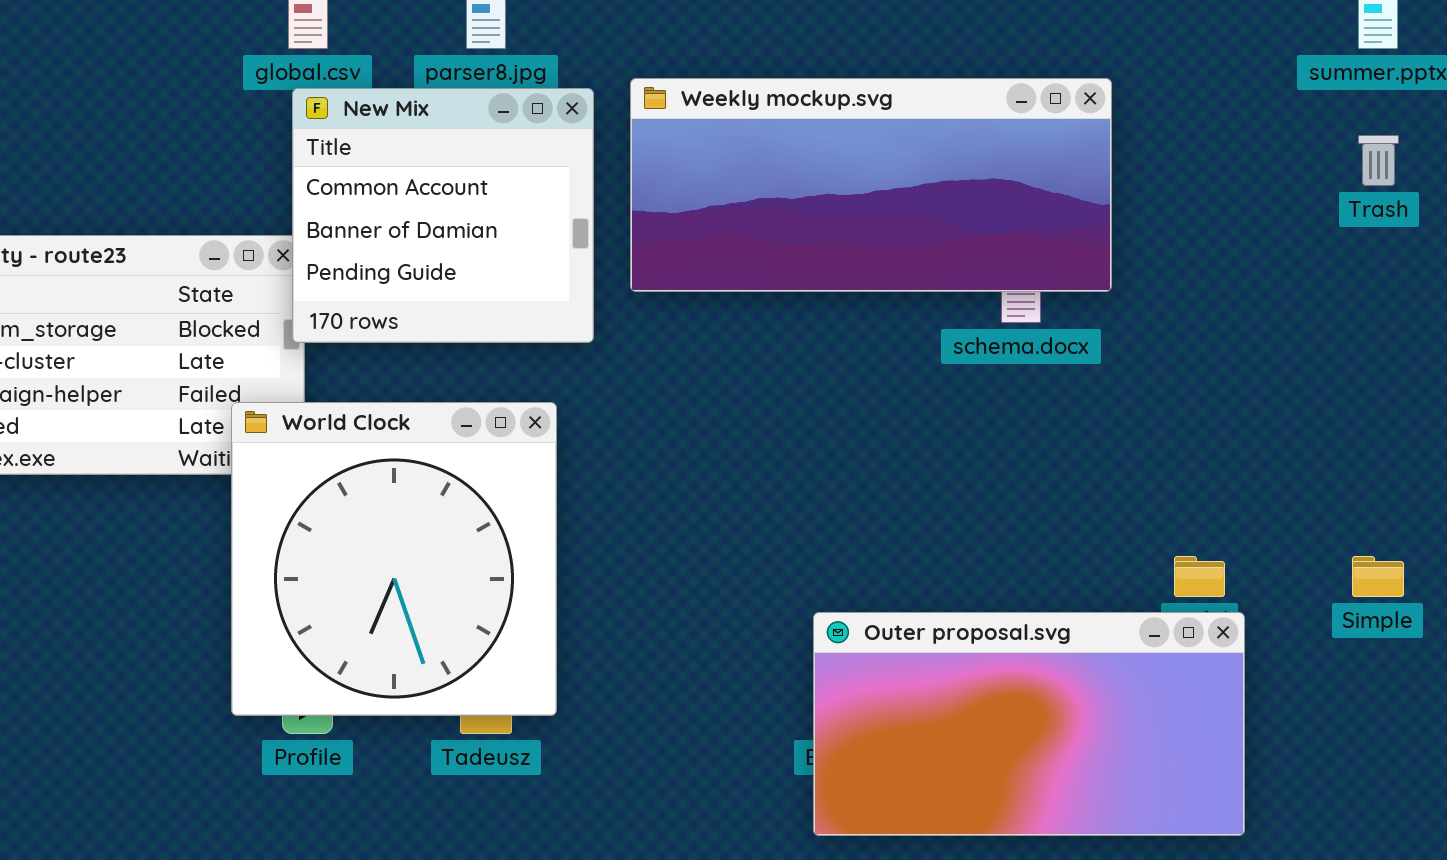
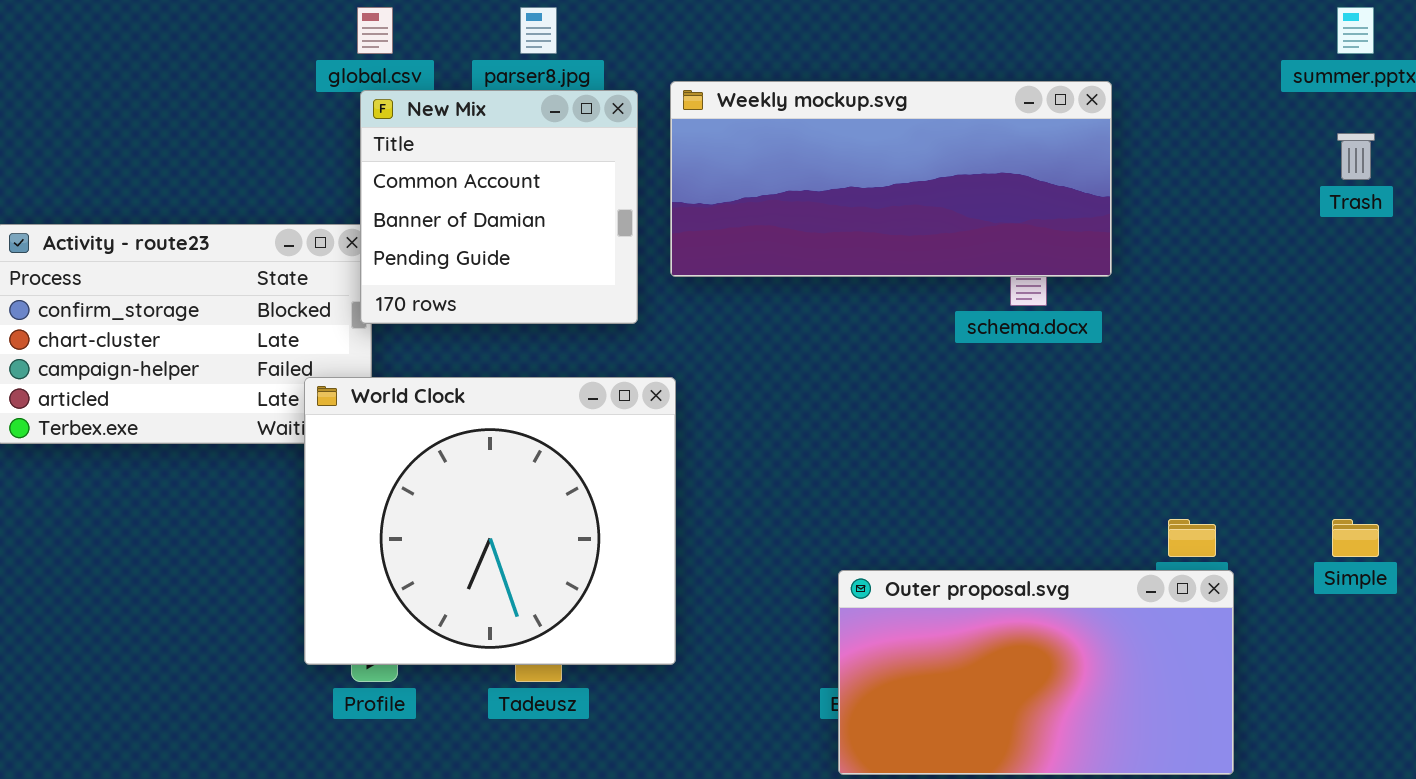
World Clock: [231,402,557,716] -> [304,377,676,665], resized

